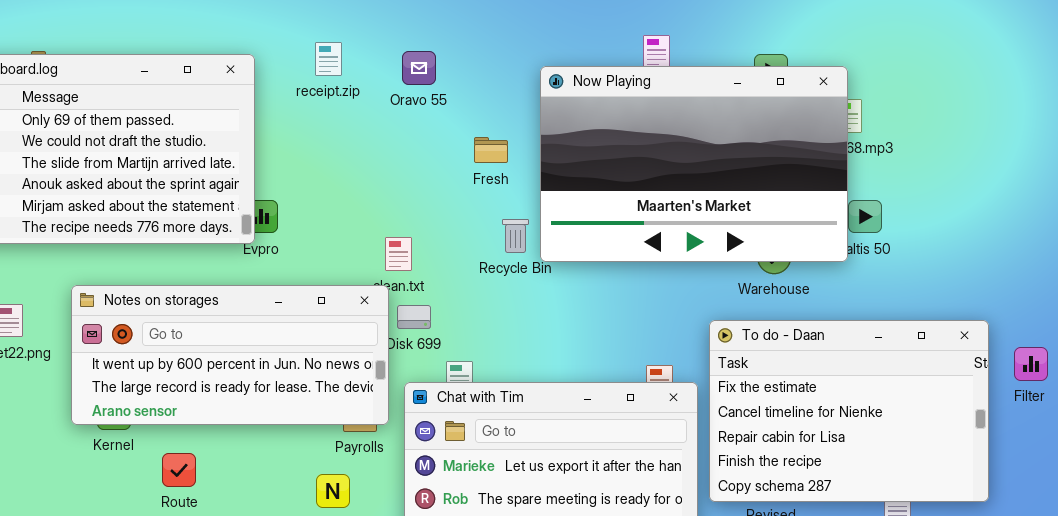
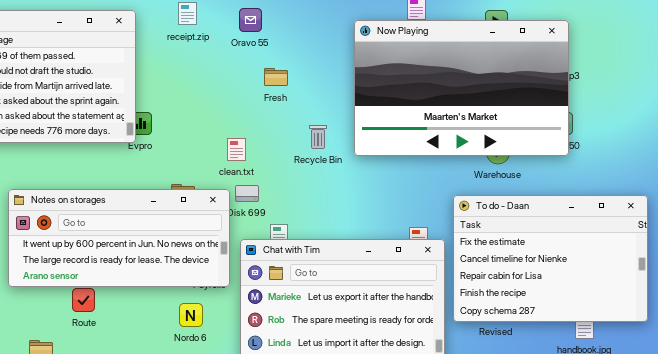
Now Playing: [540,66,848,262] -> [354,20,569,156], moved
Fresh: [474,137,508,163] -> [264,68,288,86], moved
Notes on storages: [71,285,389,425] -> [8,189,230,287], moved

